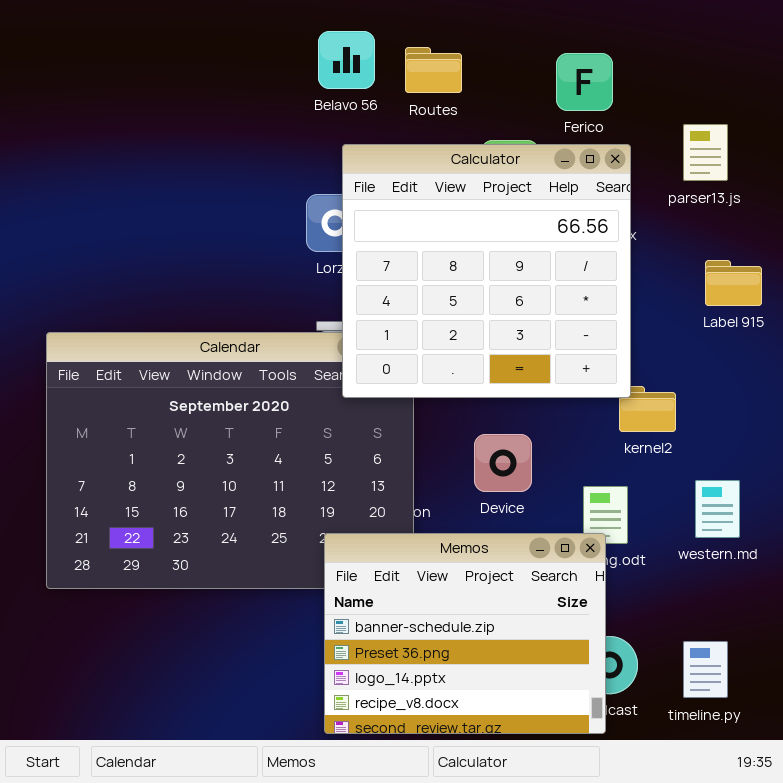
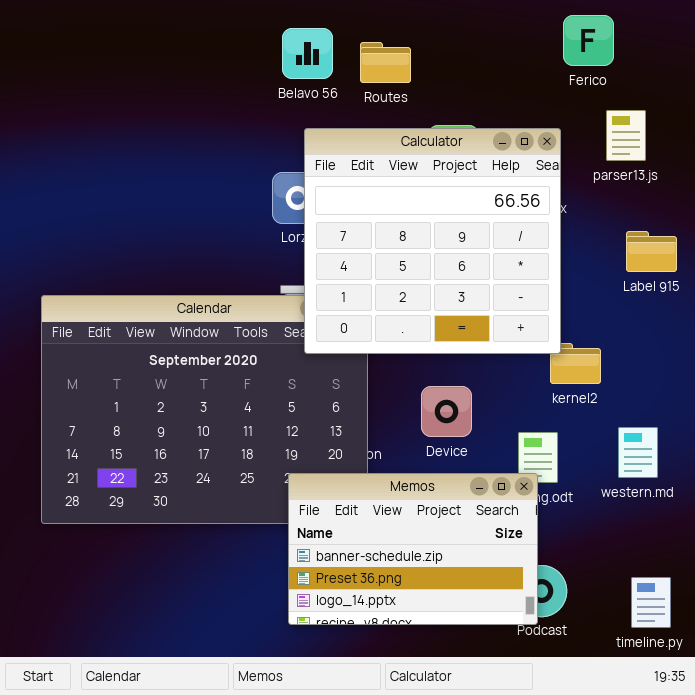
Ferico: [556,53,613,111] -> [563,15,614,66], moved
Memos: [324,533,606,734] -> [288,473,538,625], resized
timeline.py: [683,641,728,698] -> [631,577,671,628], moved

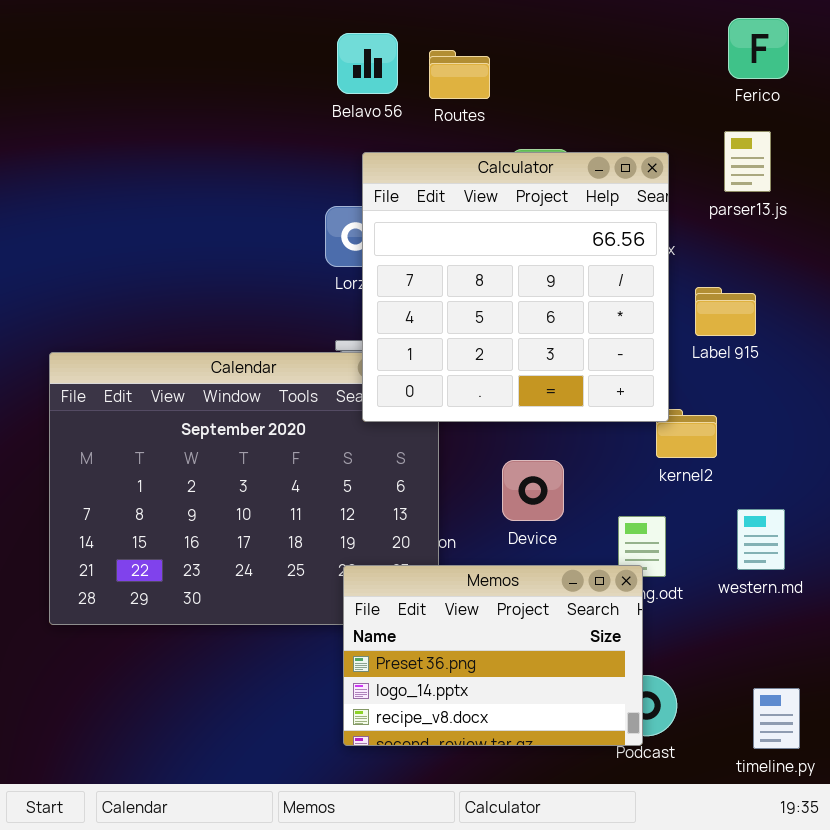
Ferico: [563,15,614,66] -> [728,18,789,79], moved
Label 915: [626,231,677,272] -> [695,287,756,336], moved
Memos: [288,473,538,625] -> [343,565,643,746], scrolled down 1 row

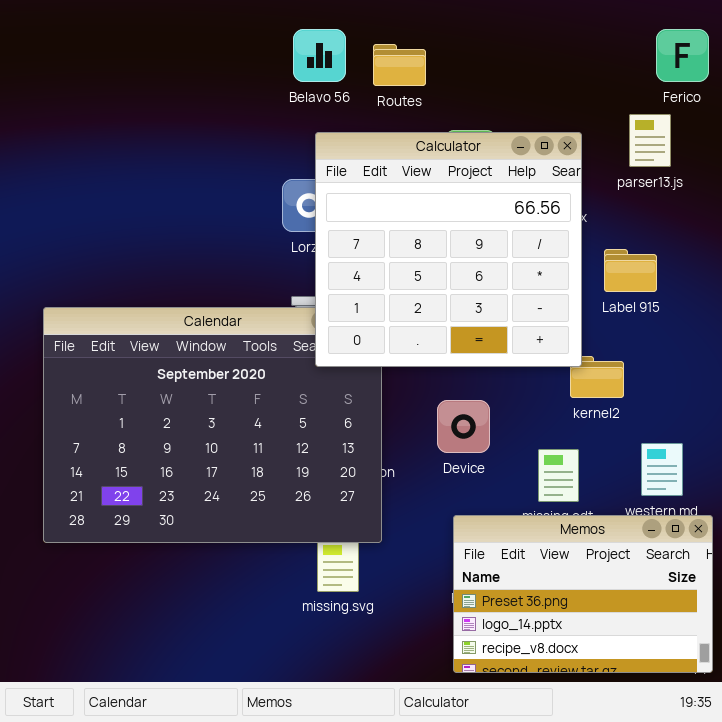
Ferico: [728,18,789,79] -> [656,29,709,82], moved
Memos: [343,565,643,746] -> [453,515,713,673], moved

